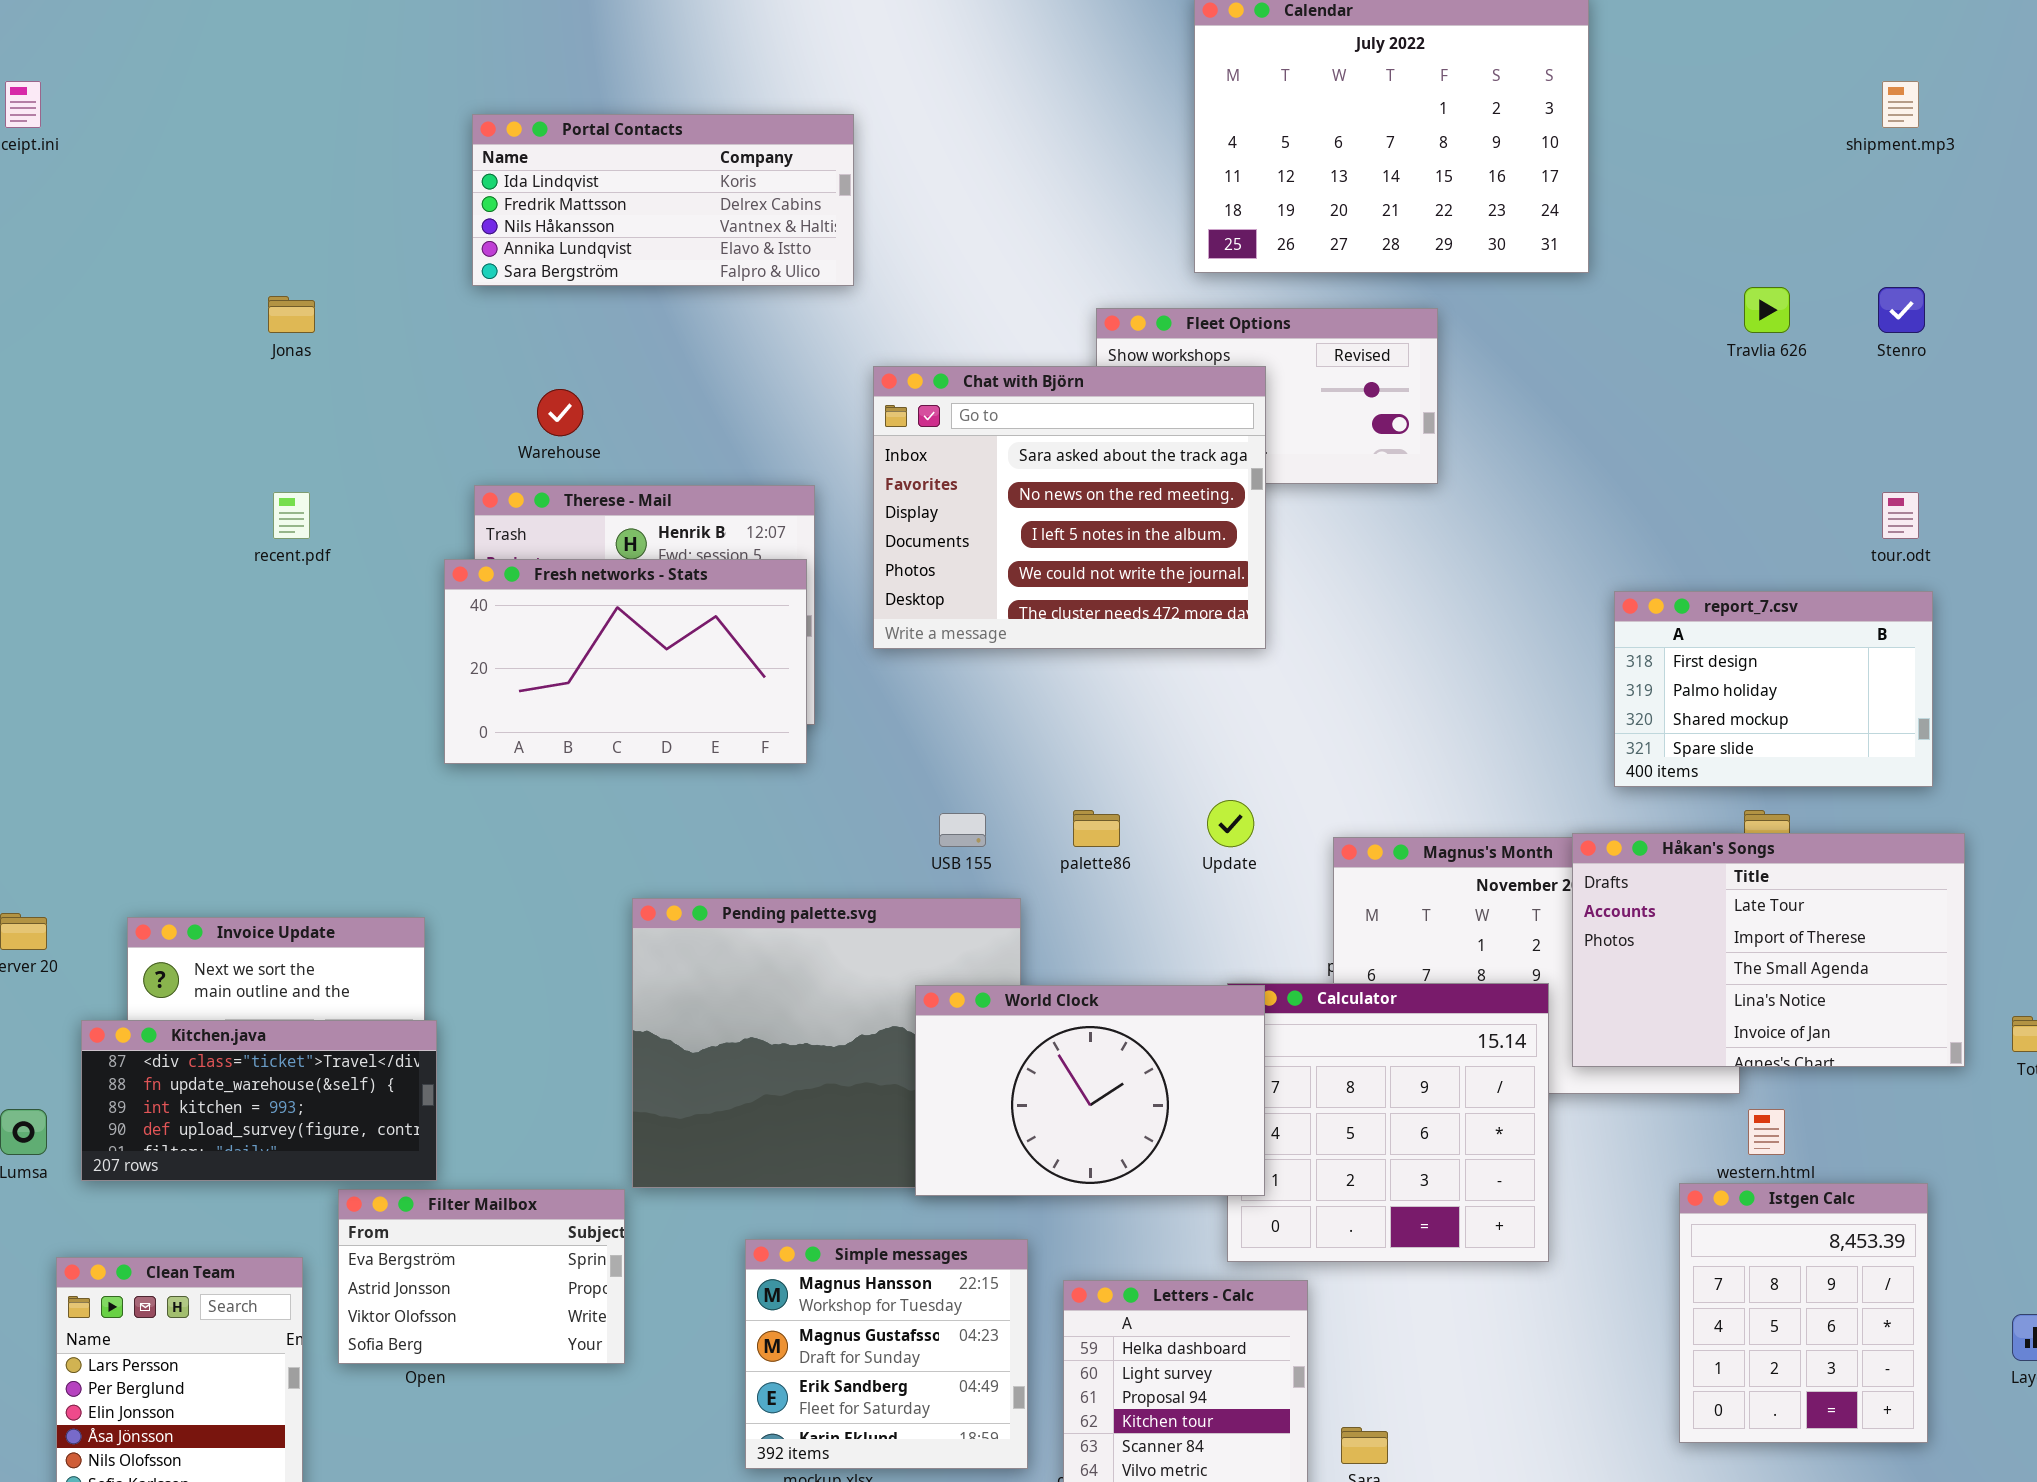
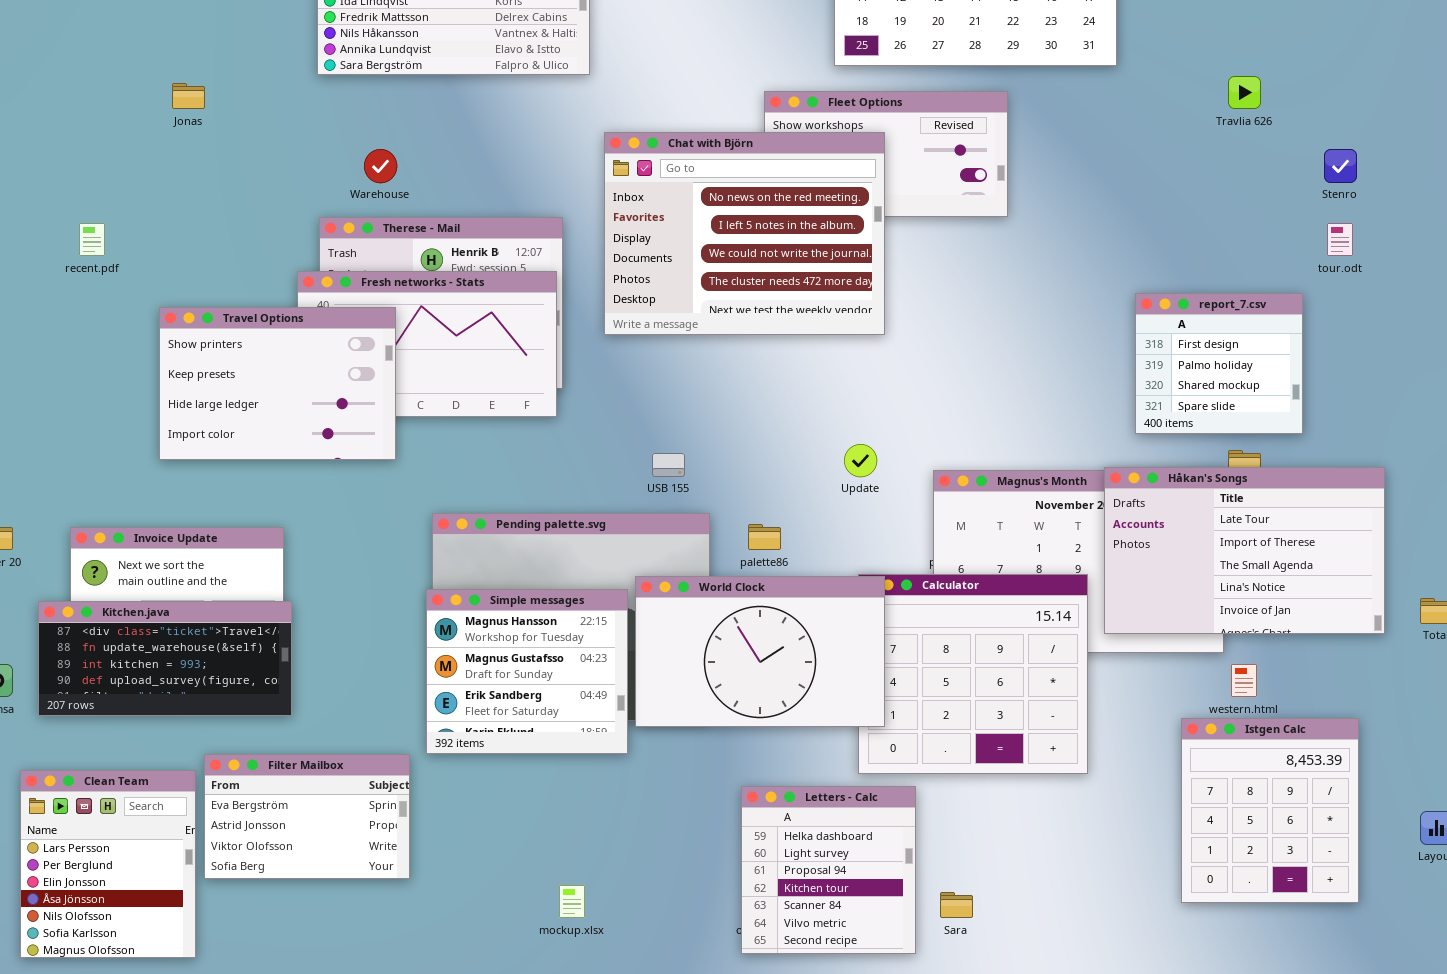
Stenro: [1878,287,1925,333] -> [1324,149,1357,183], moved
Chat with Björn: [873,366,1266,649] -> [604,132,885,335], scrolled down 1 row
recent.pdf: [273,492,310,539] -> [79,223,105,256], moved
report_7.csv: [1614,591,1933,787] -> [1135,293,1303,434], resized
Travel Options: none -> [159,307,396,460], opened
palette86: [1073,810,1120,847] -> [748,524,781,550], moved
Filter Mailbox: [338,1189,625,1364] -> [204,754,410,879], moved
Simple messages: [745,1239,1028,1469] -> [426,589,628,754], moved

